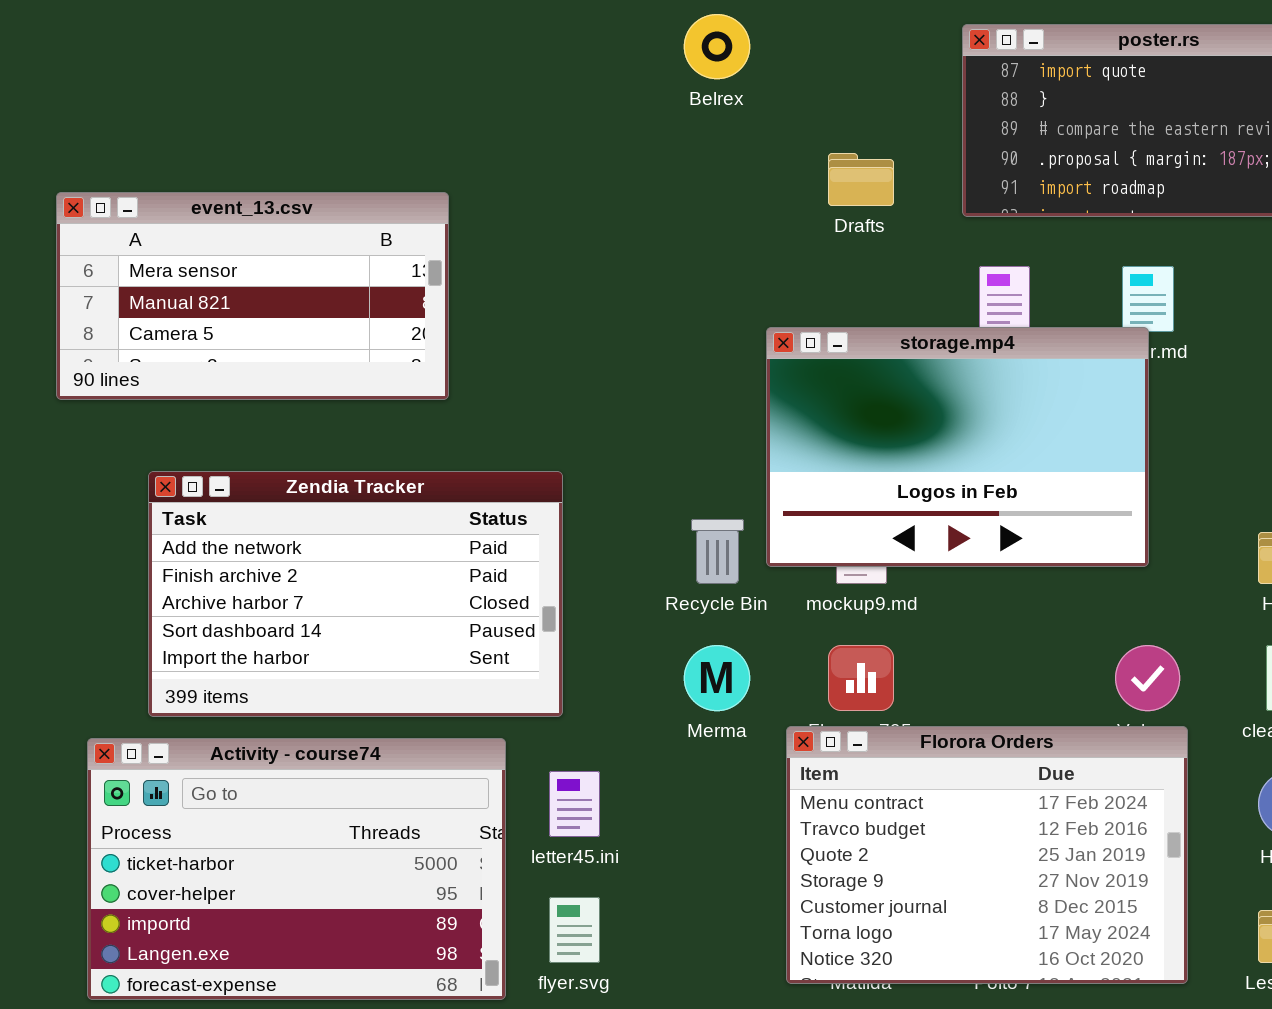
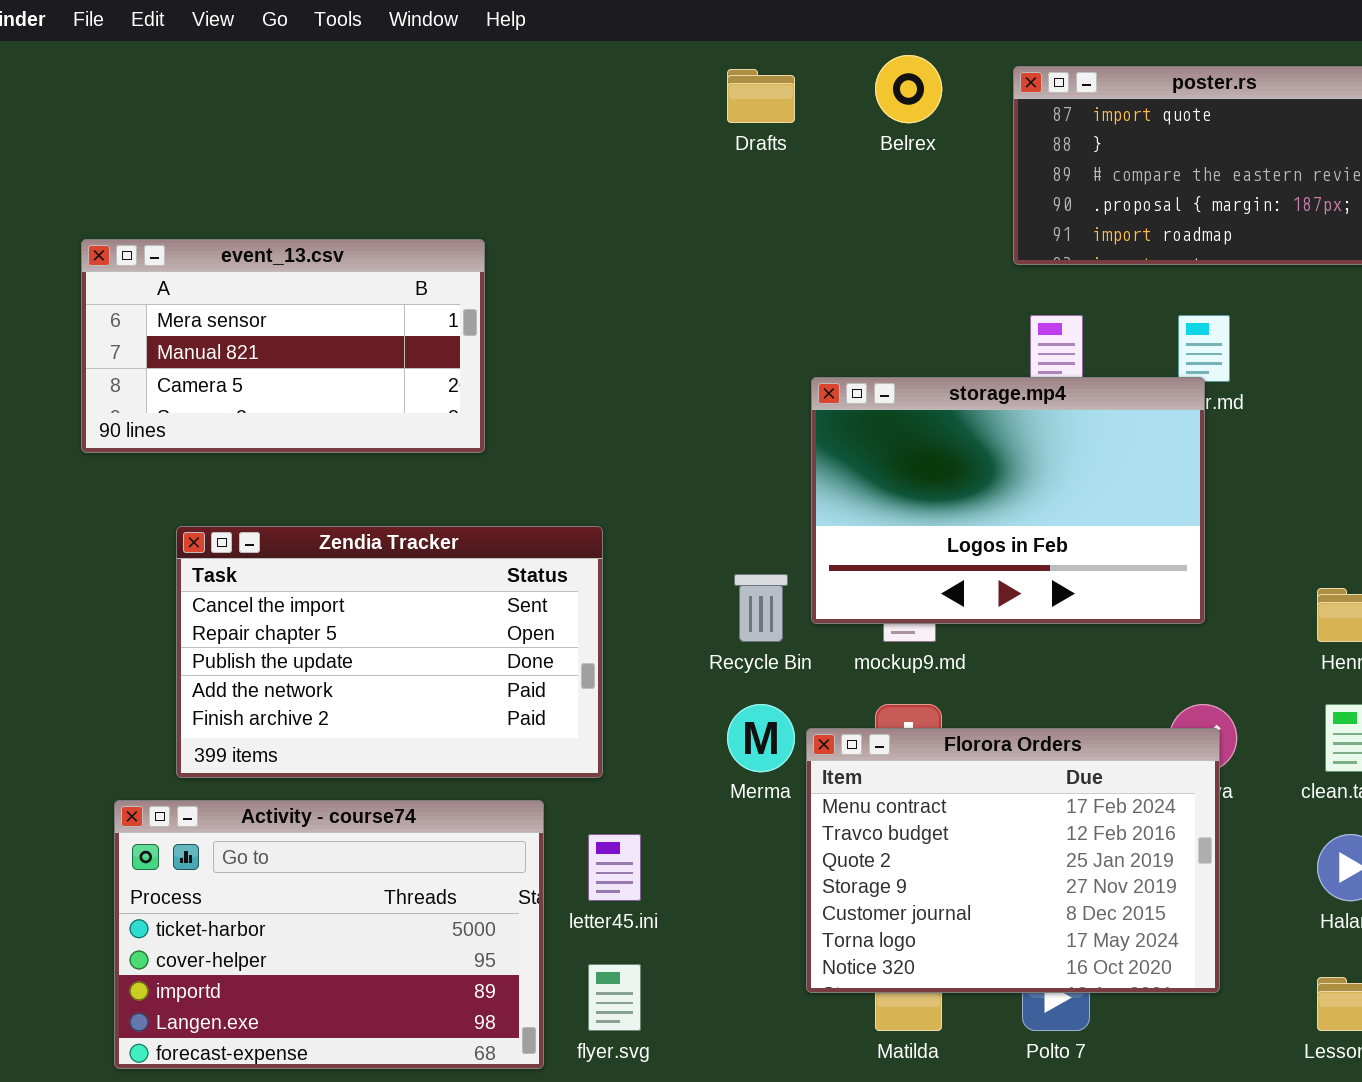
Belrex: [684,14,750,79] -> [875,55,942,123], moved
Drafts: [828,153,894,206] -> [727,69,795,123], moved
Zendia Tracker: [148,471,563,717] -> [176,526,603,778], scrolled up 3 rows
Florora Orders: [786,726,1188,984] -> [806,728,1220,993], moved

